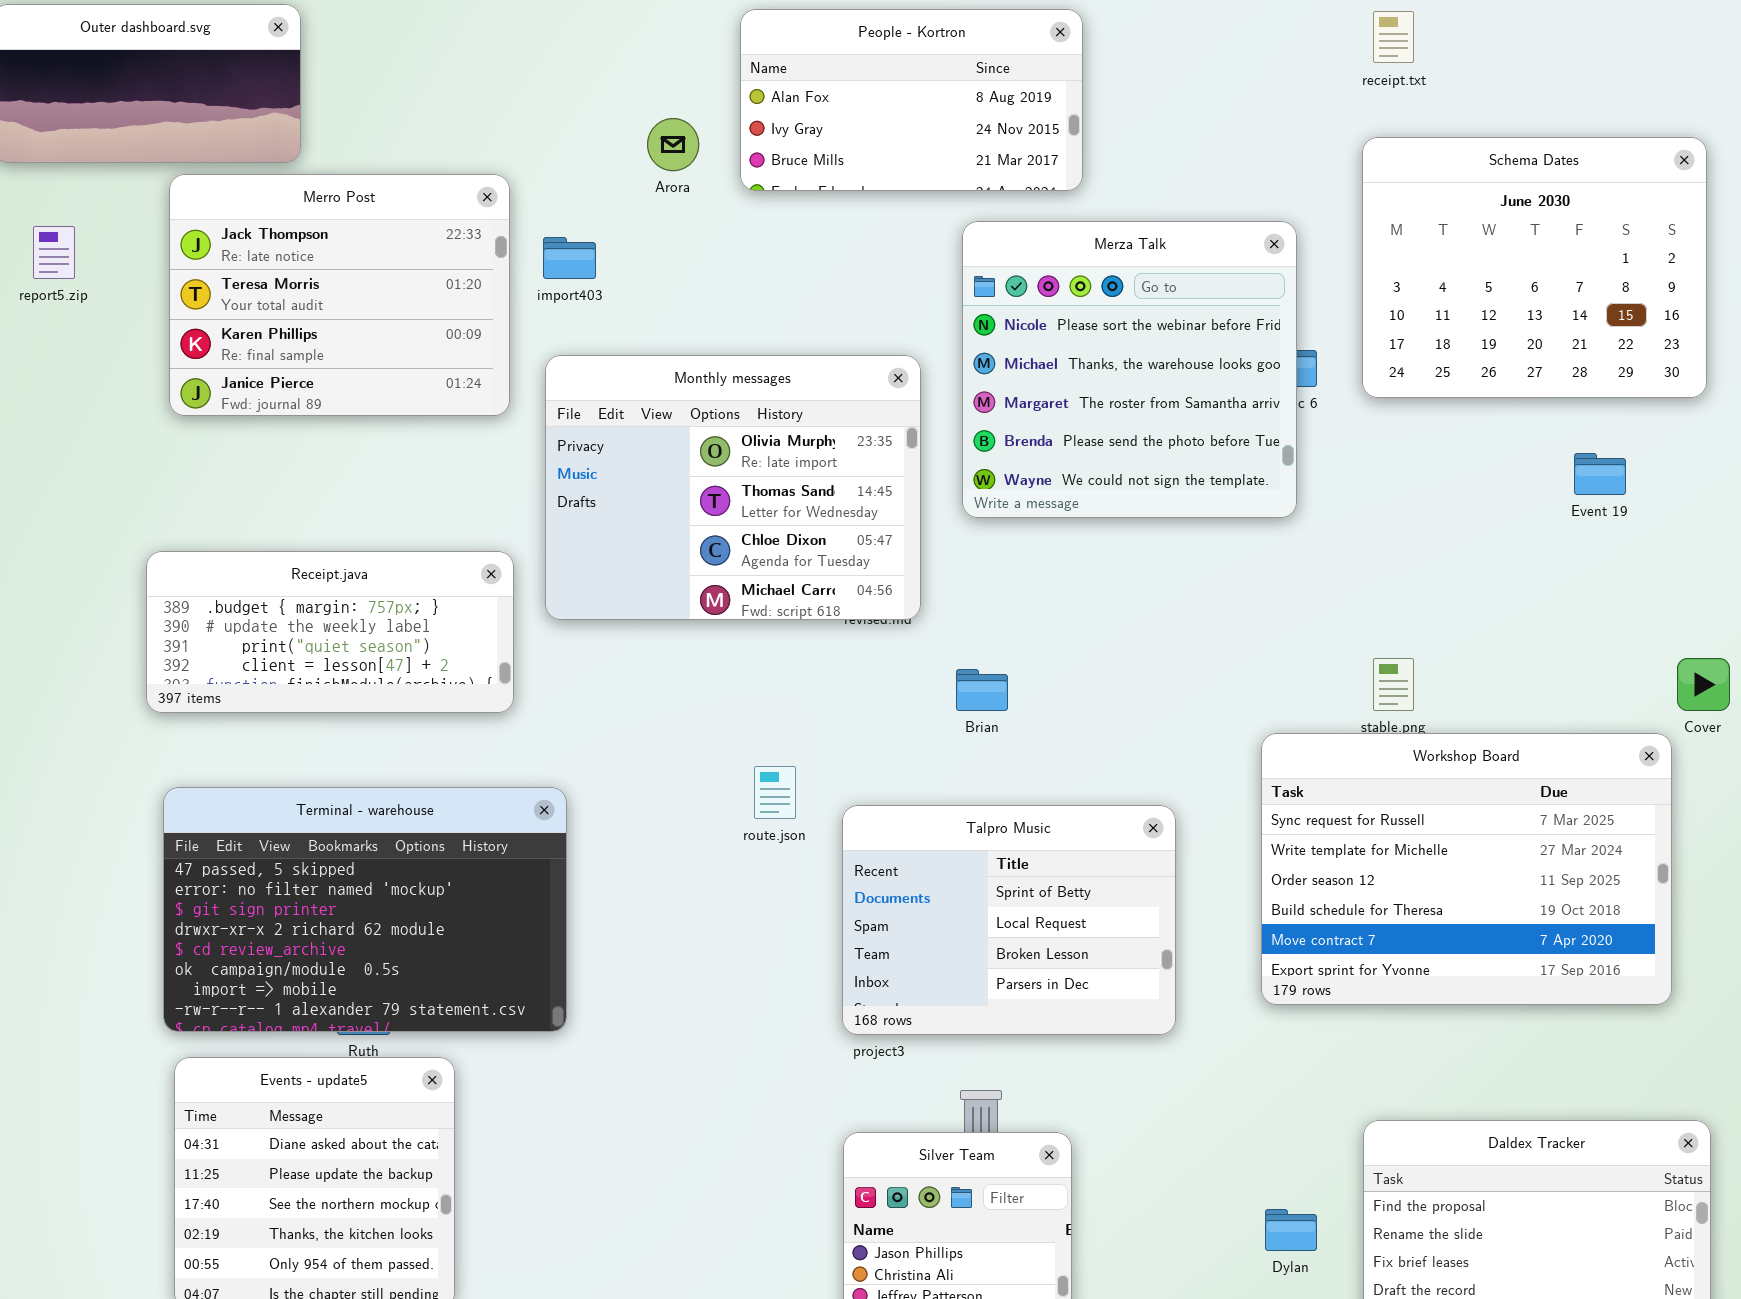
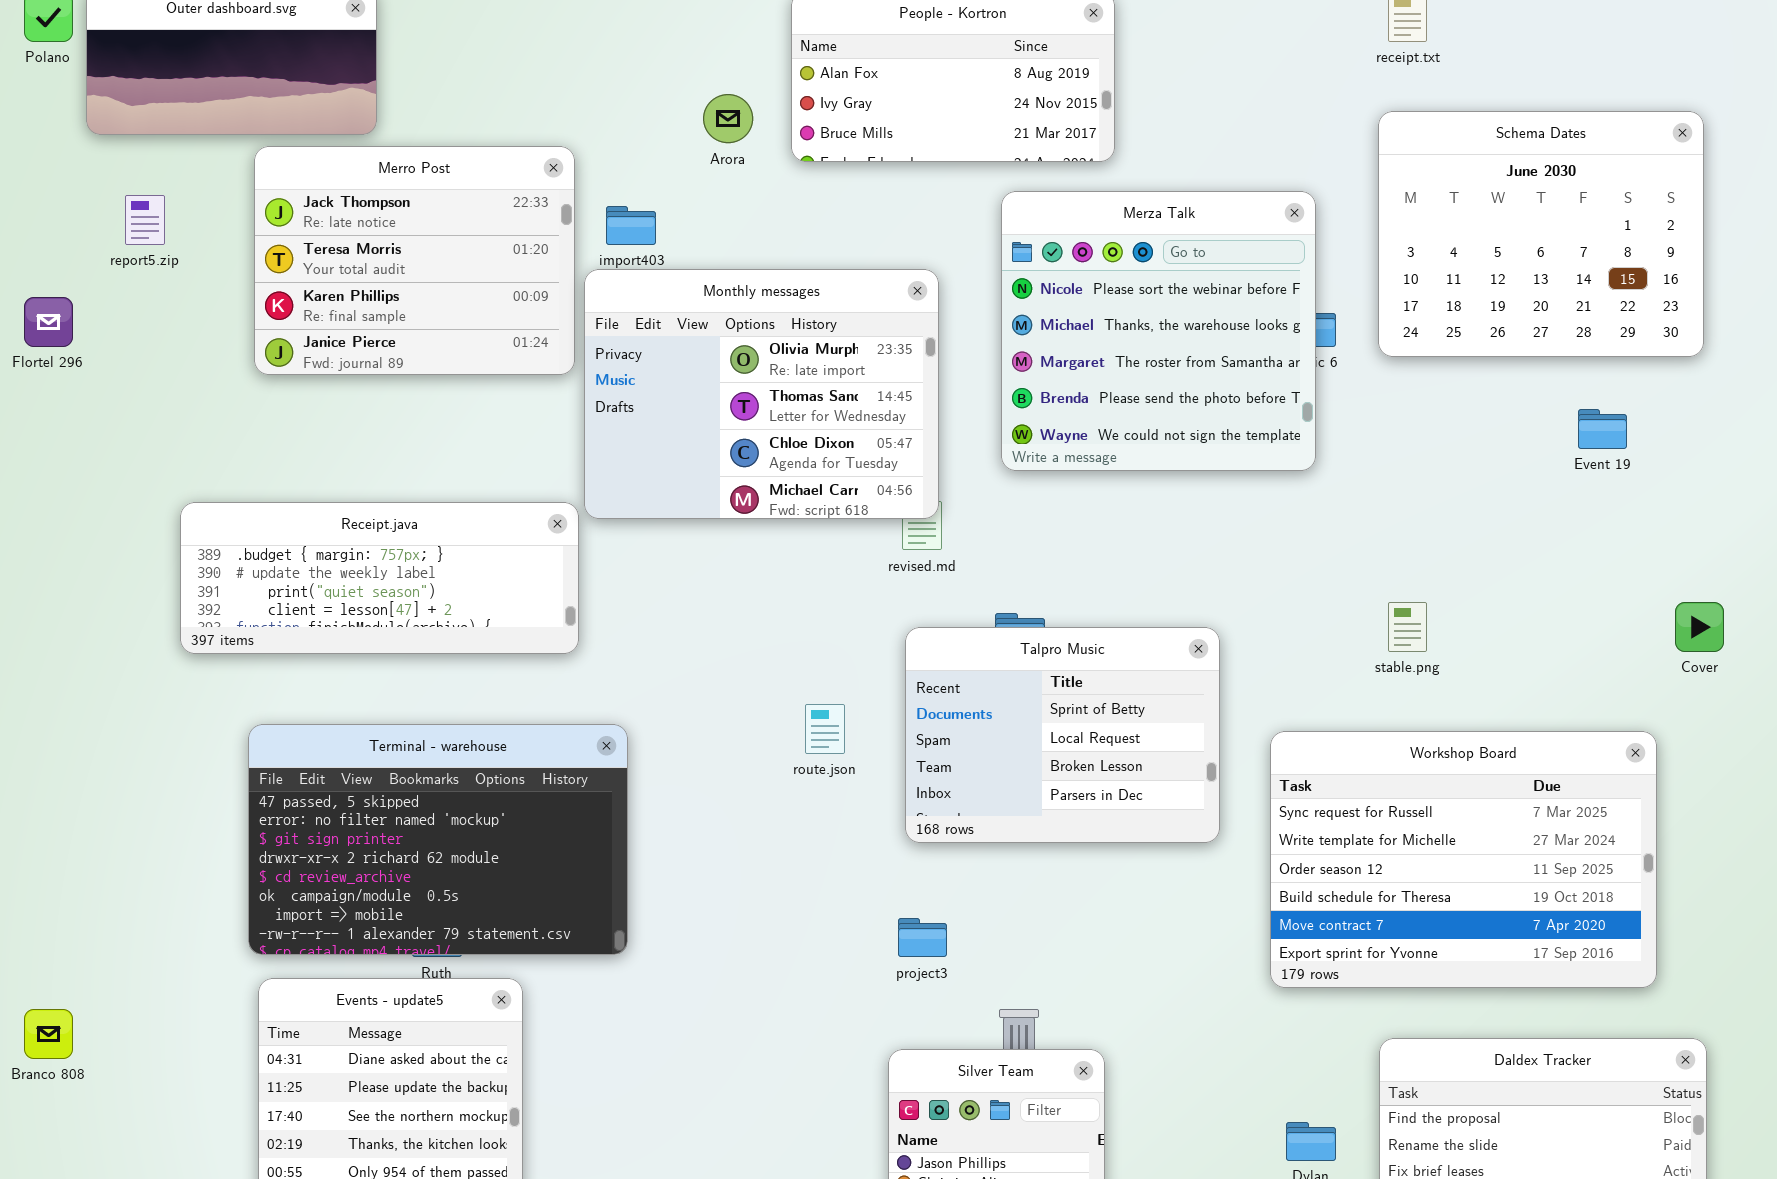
Monthly messages: [545,355,921,620] -> [584,269,939,519], moved
Receipt.java: [146,551,514,713] -> [180,502,579,654], resized
Workshop Board: [1261,733,1672,1005] -> [1270,731,1657,988], moved
Talpro Music: [842,805,1176,1035] -> [905,627,1220,843], moved

